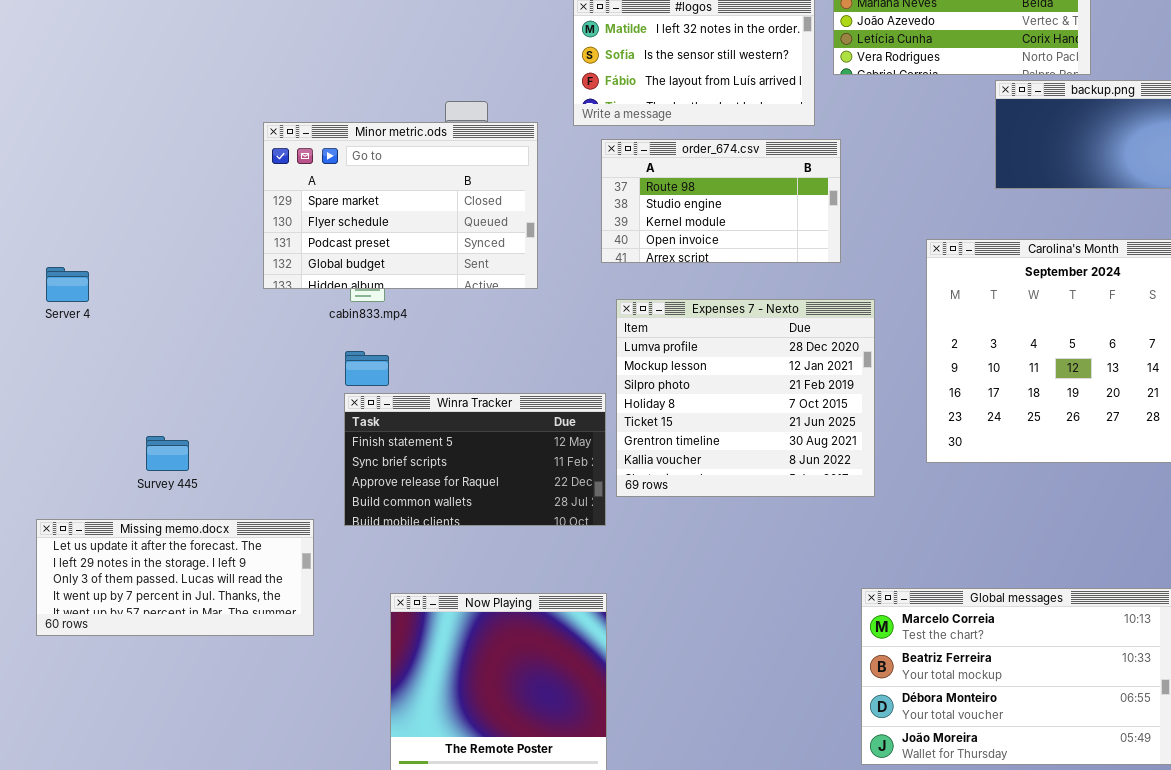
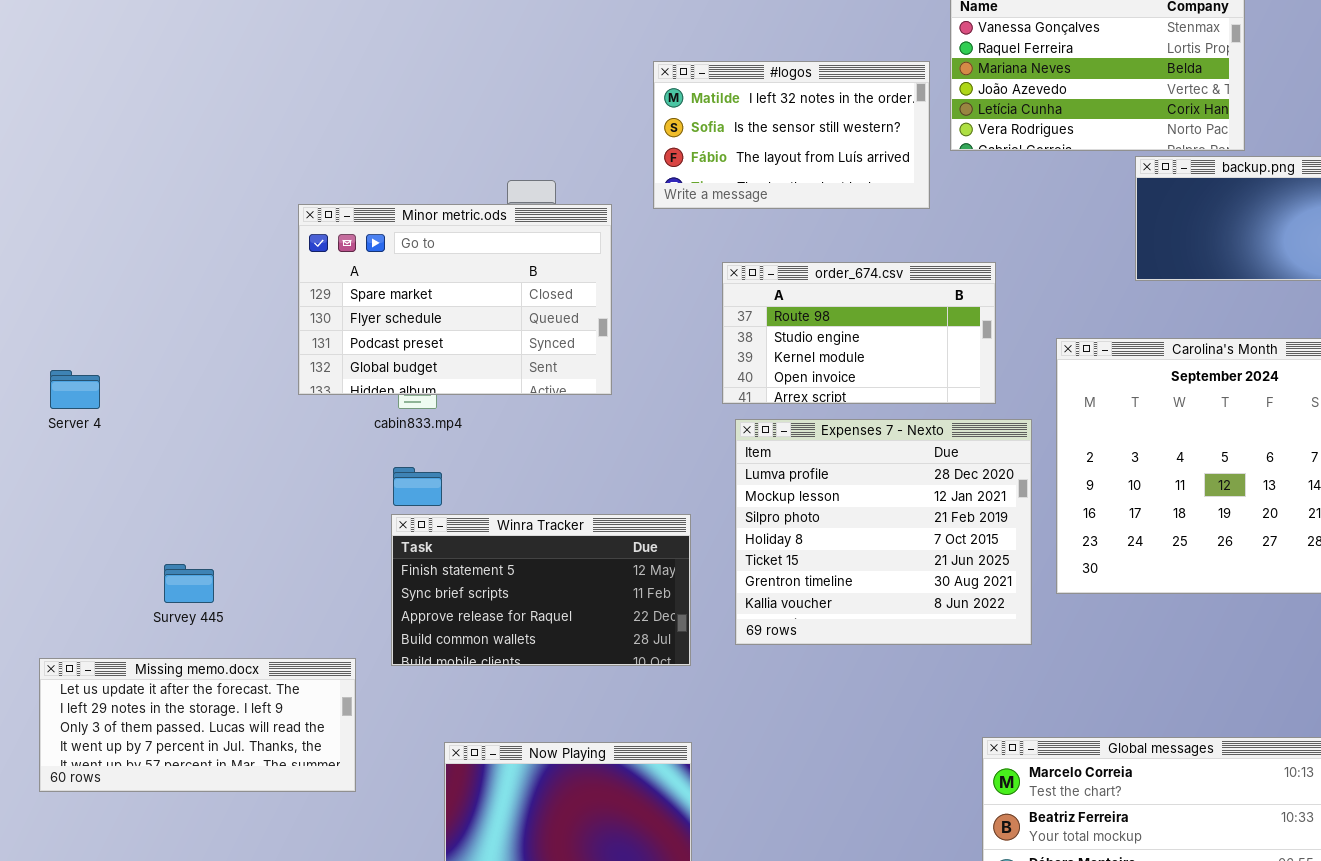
order_674.csv: [601,139,841,263] -> [722,262,996,404], moved
Expenses 7 - Nexto: [616,299,875,497] -> [735,419,1032,645], moved

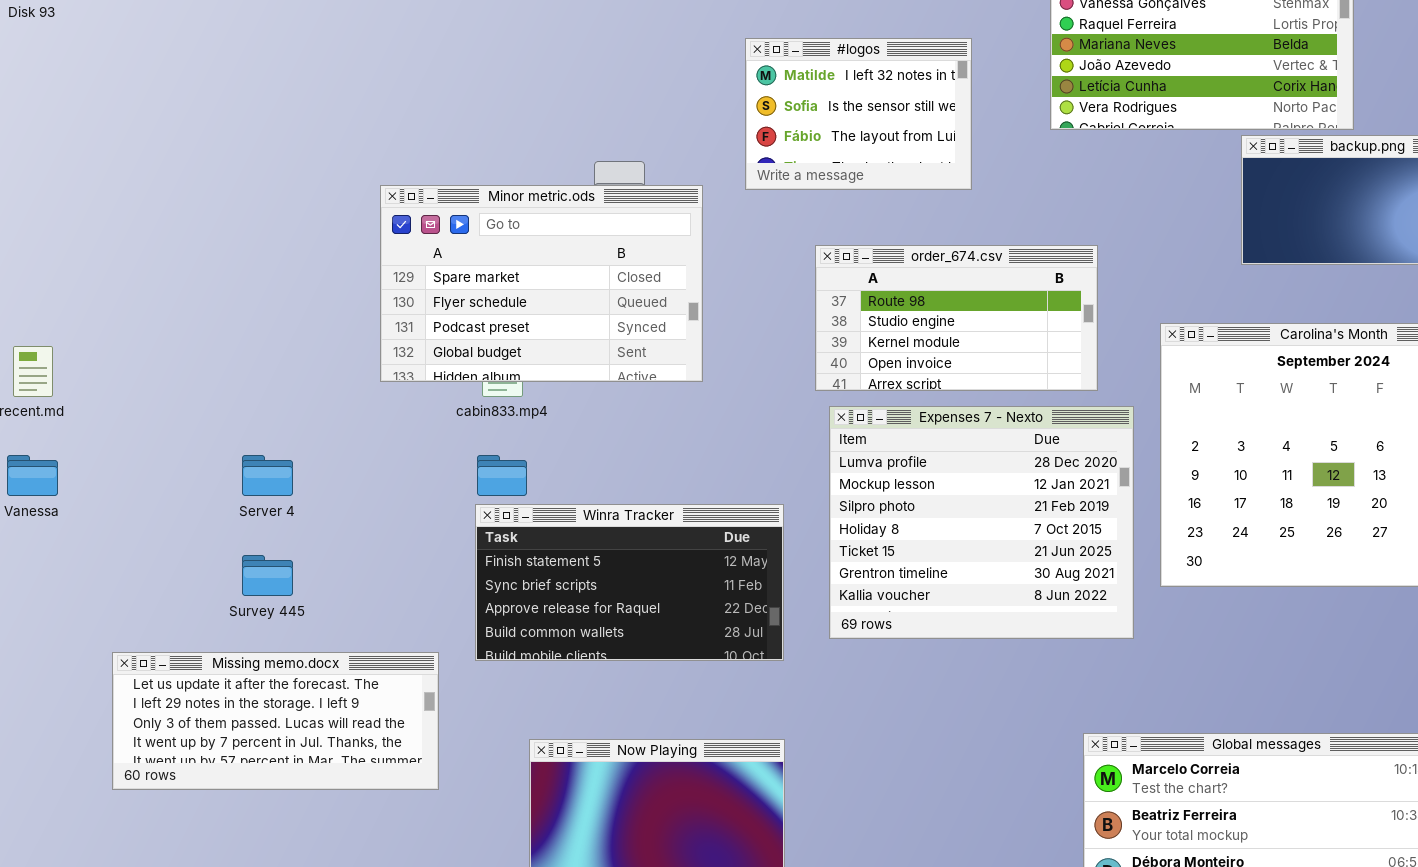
#logos: [653,61,930,209] -> [745,38,972,190], resized
Server 4: [50,370,100,409] -> [242,455,293,496], moved

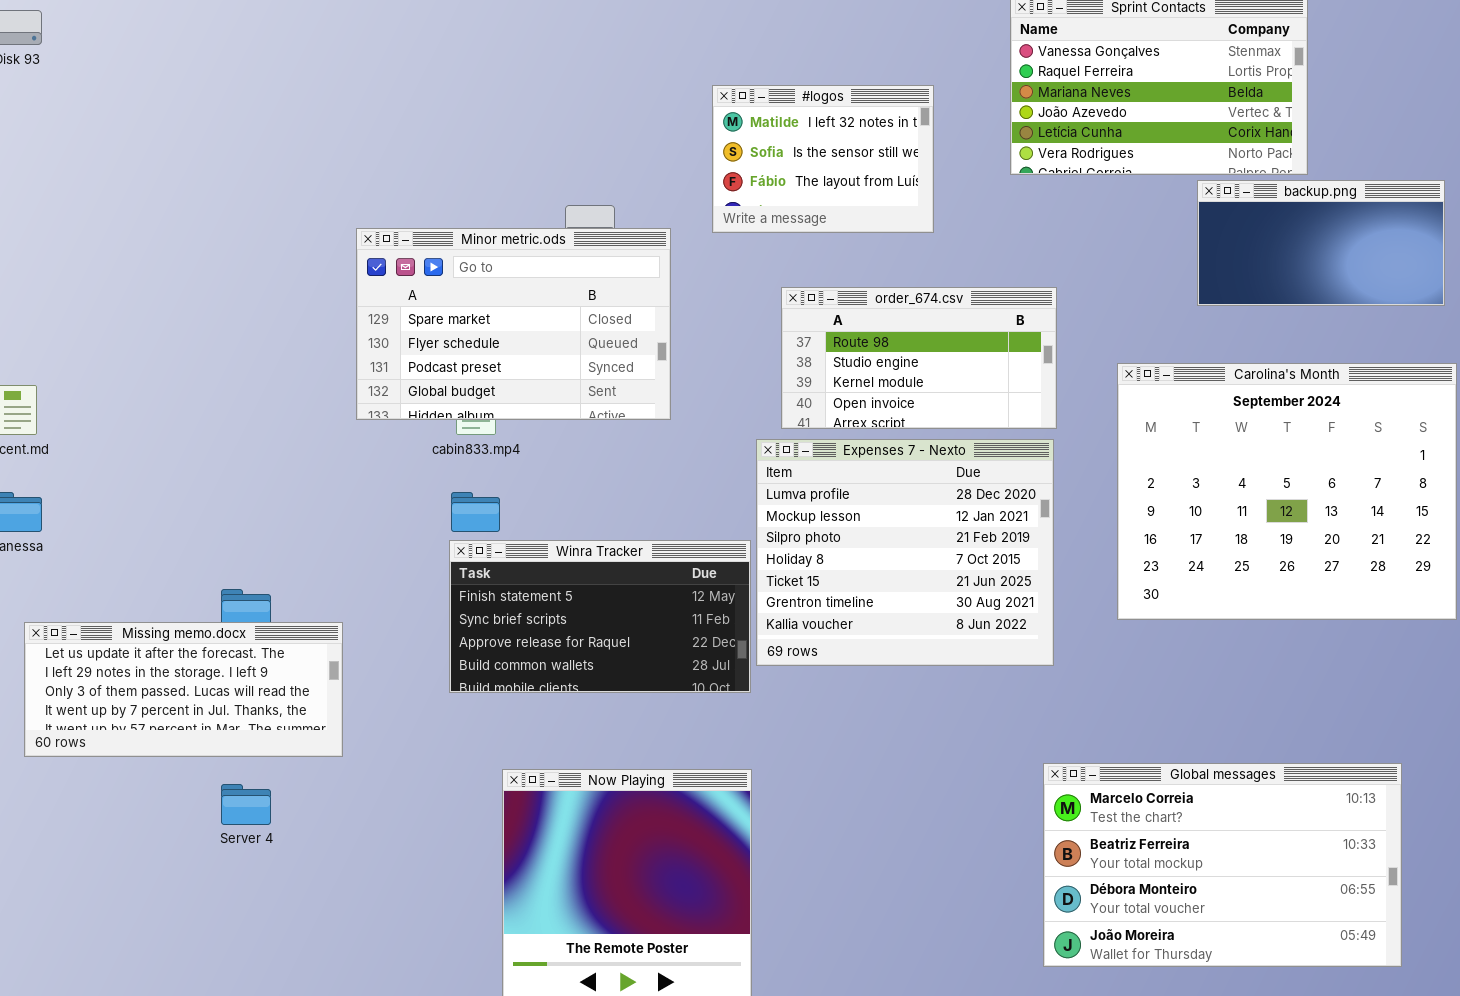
Expenses 7 - Nexto: [829,406,1134,639] -> [756,439,1054,666], moved
Server 4: [242,455,293,496] -> [221,784,271,825], moved
Missing memo.docx: [112,652,439,790] -> [24,622,343,757], moved

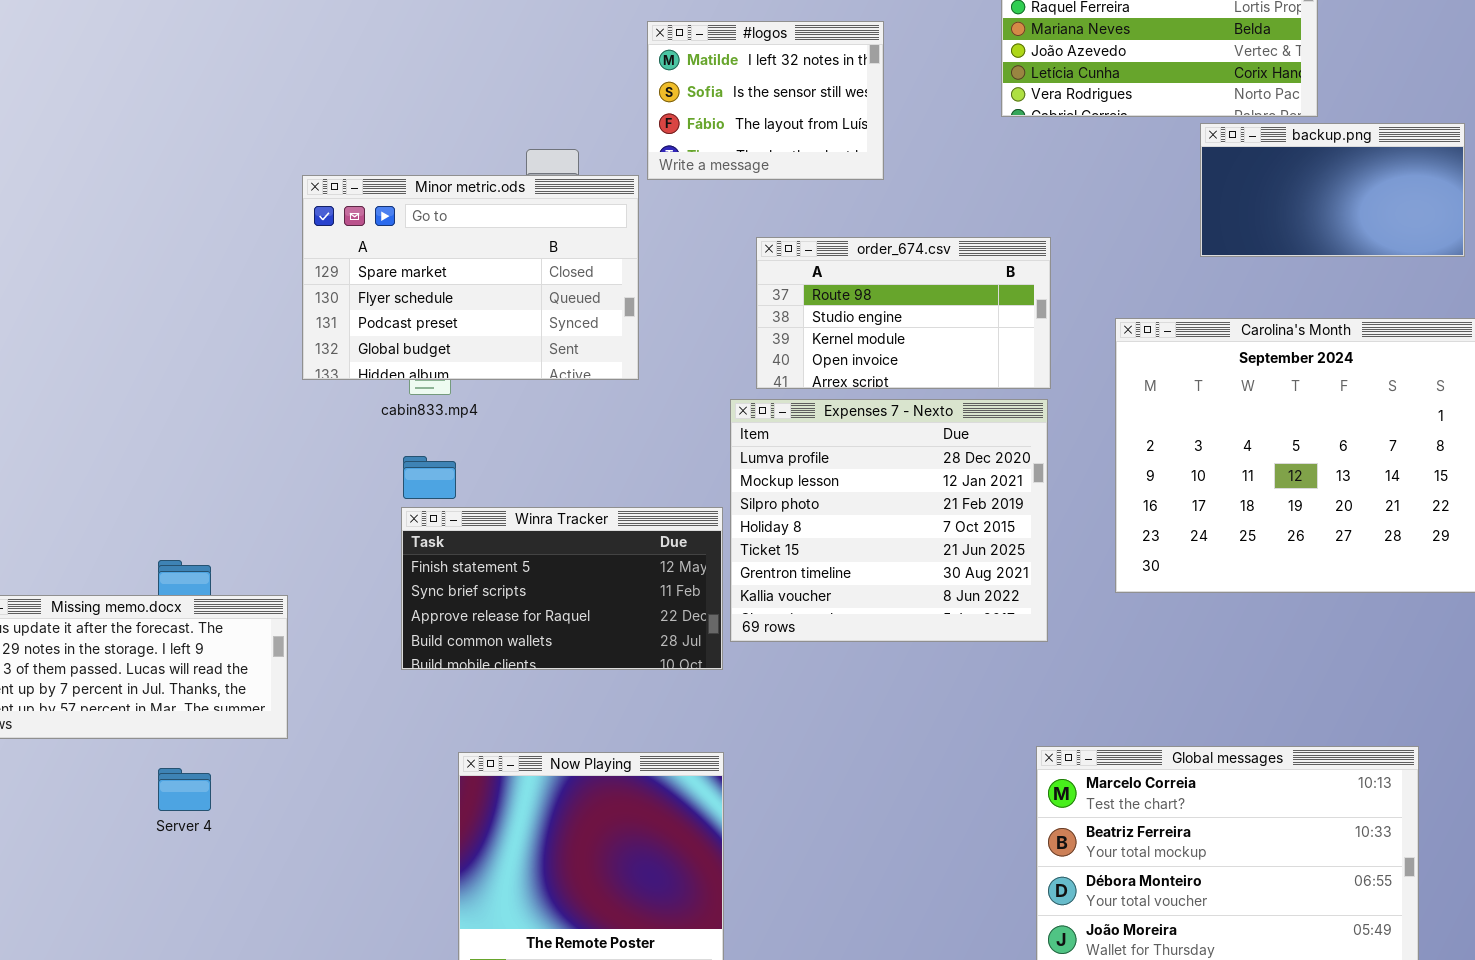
#logos: [712,85,934,233] -> [647,21,884,180], moved

